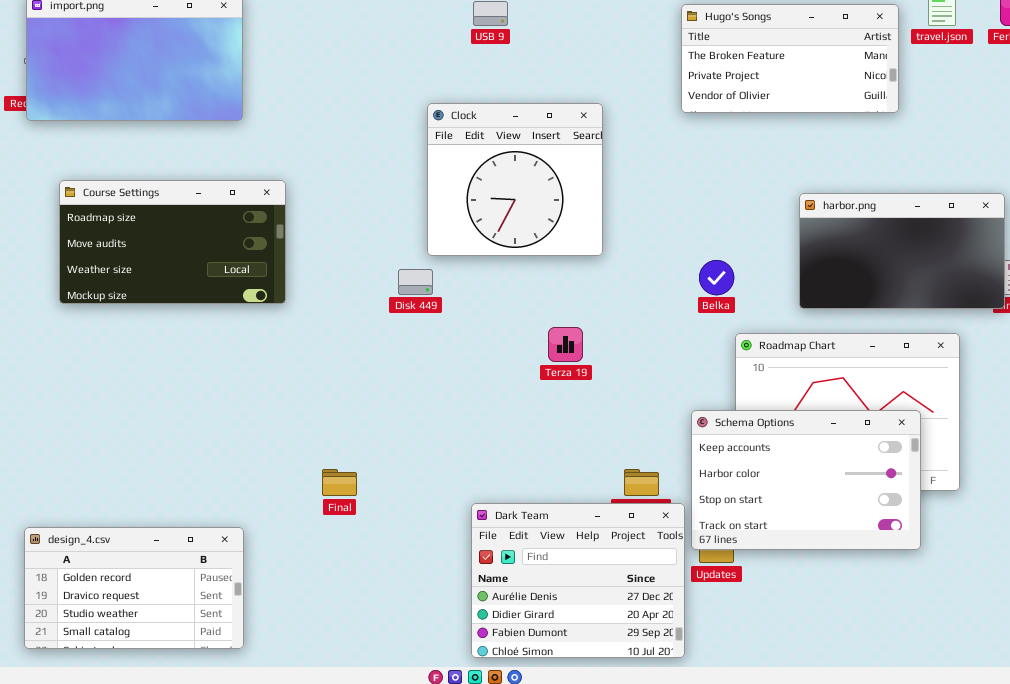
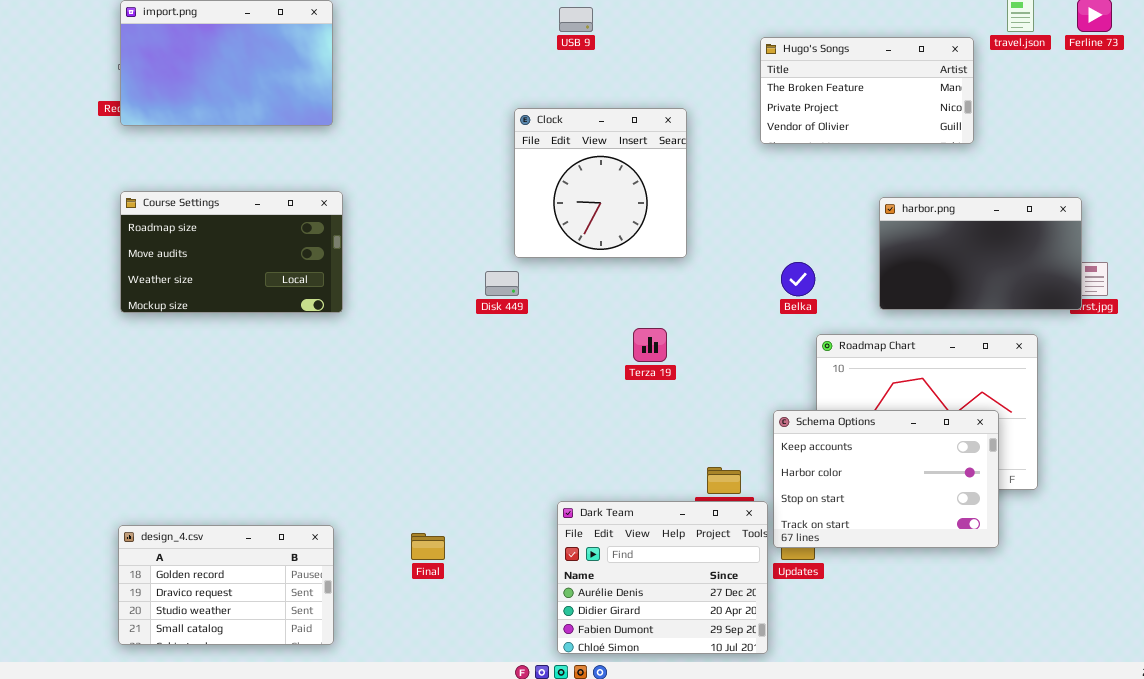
Hugo's Songs: [681,4,899,113] -> [760,37,974,144], moved
Course Settings: [59,180,286,304] -> [120,191,343,313], moved
Final: [322,469,357,496] -> [411,533,445,560], moved

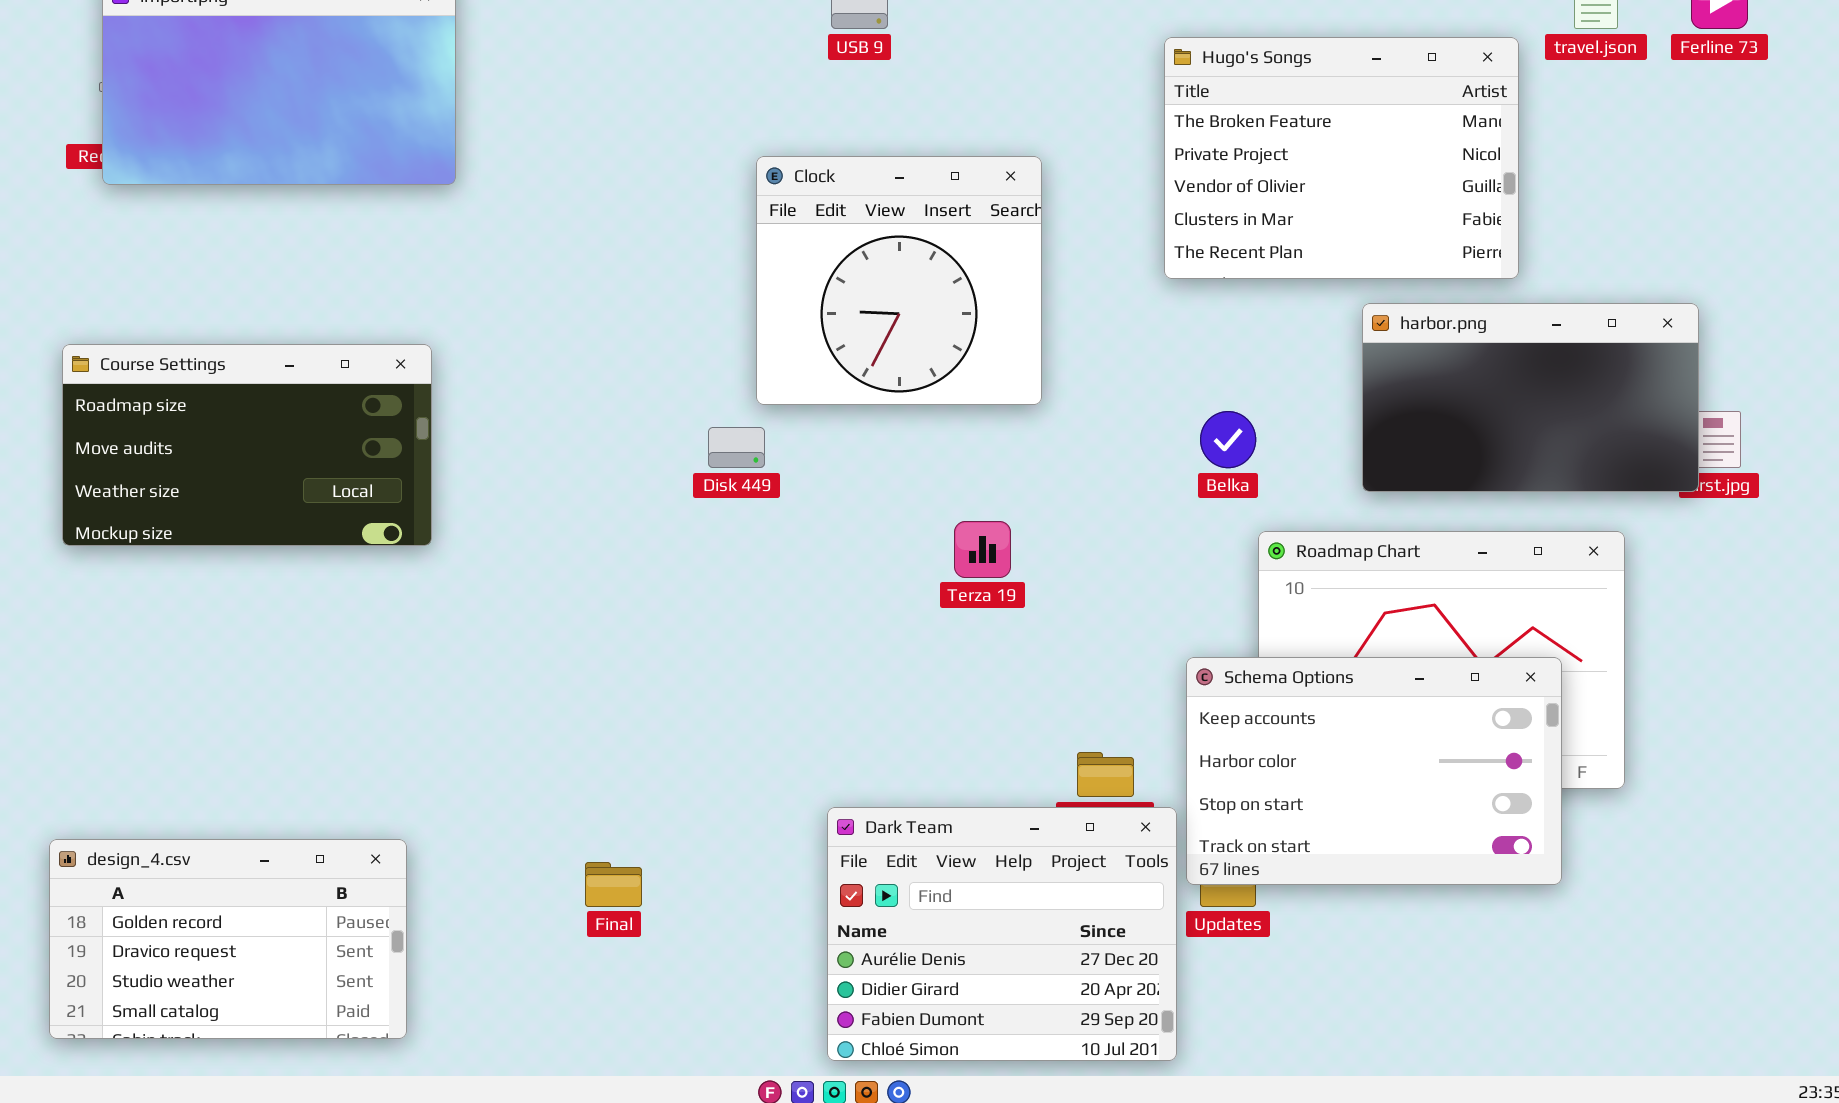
Hugo's Songs: [760,37,974,144] -> [1164,37,1519,279], resized
Course Settings: [120,191,343,313] -> [62,344,432,546], moved
design_4.csv: [118,525,334,645] -> [49,839,407,1039], moved

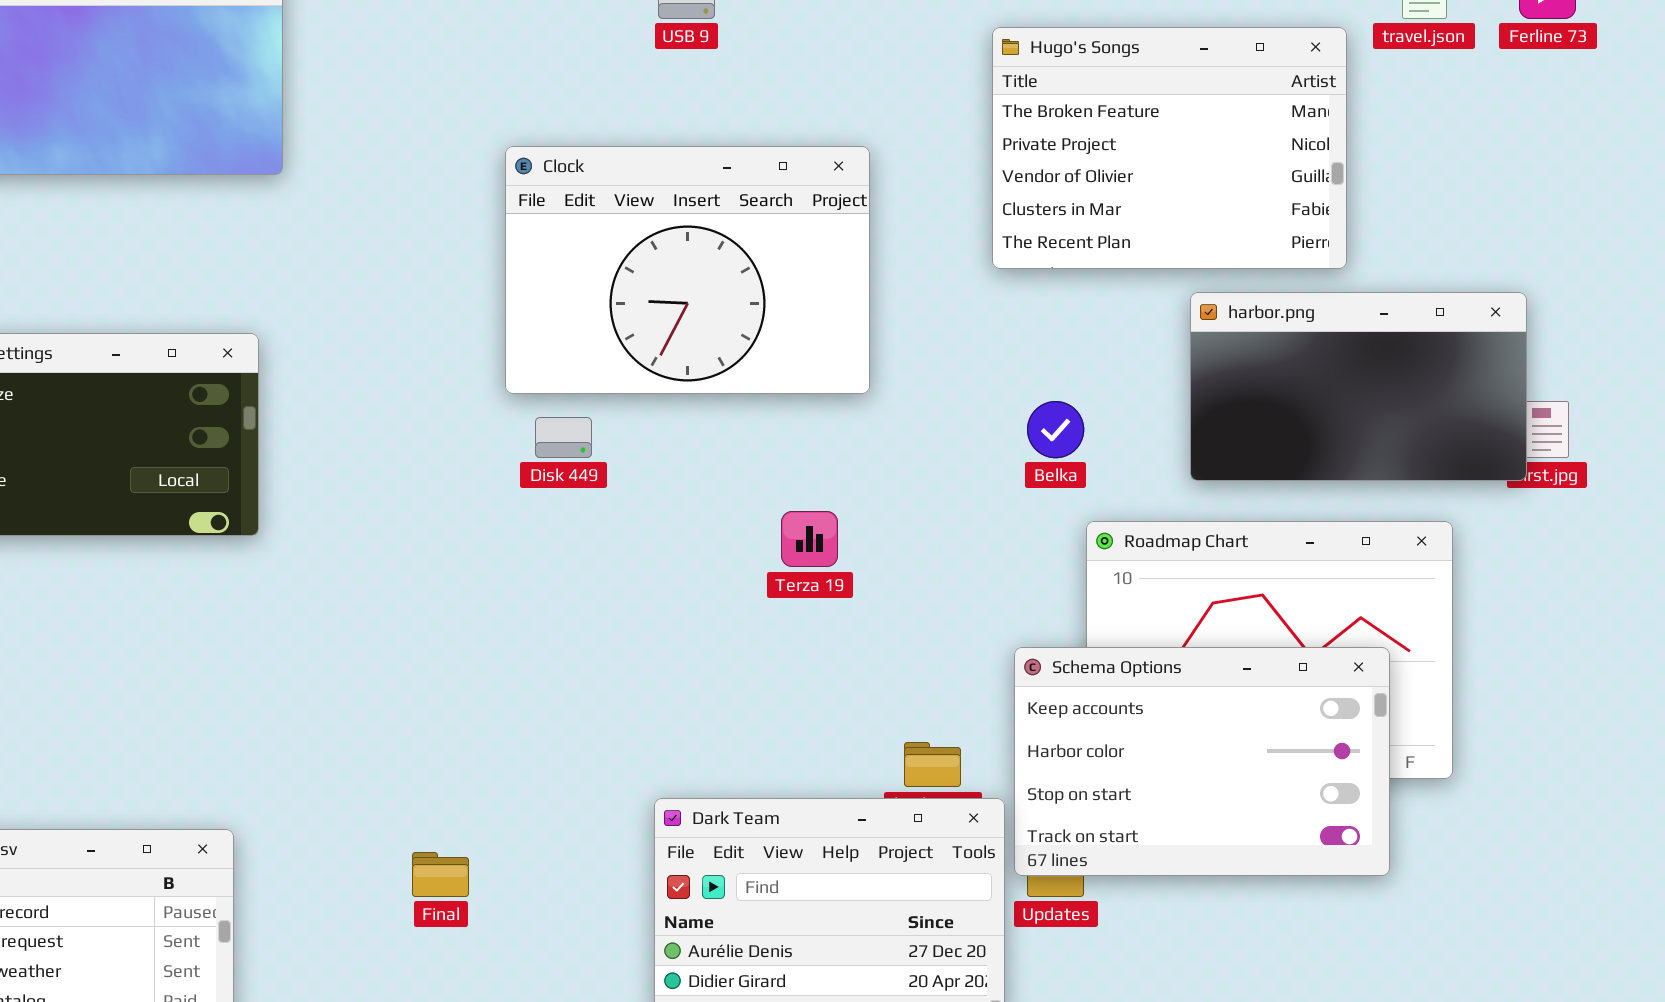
Clock: [756,156,1042,405] -> [505,146,870,394], resized

